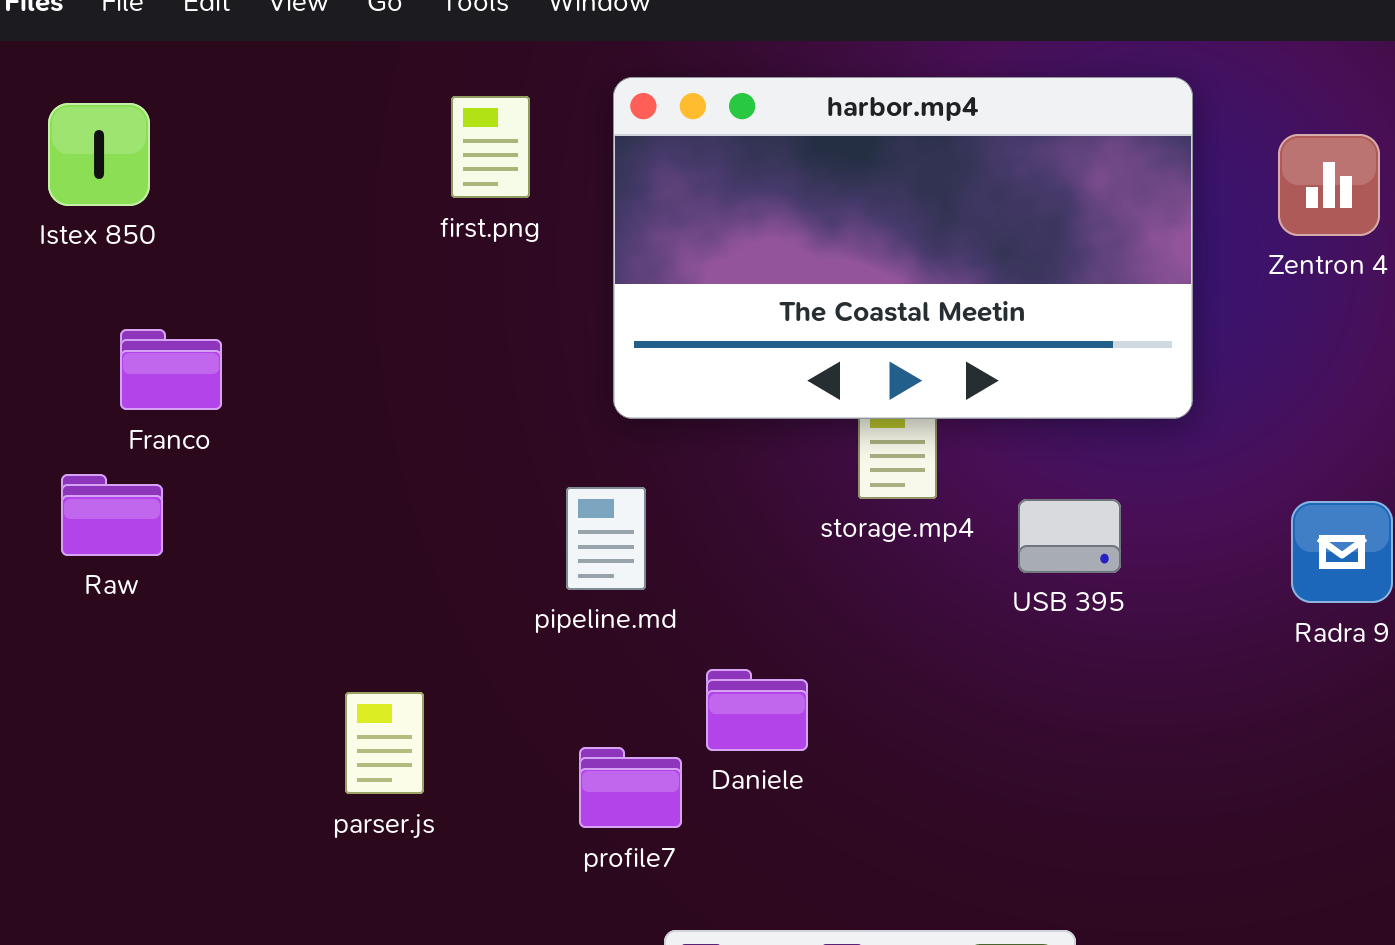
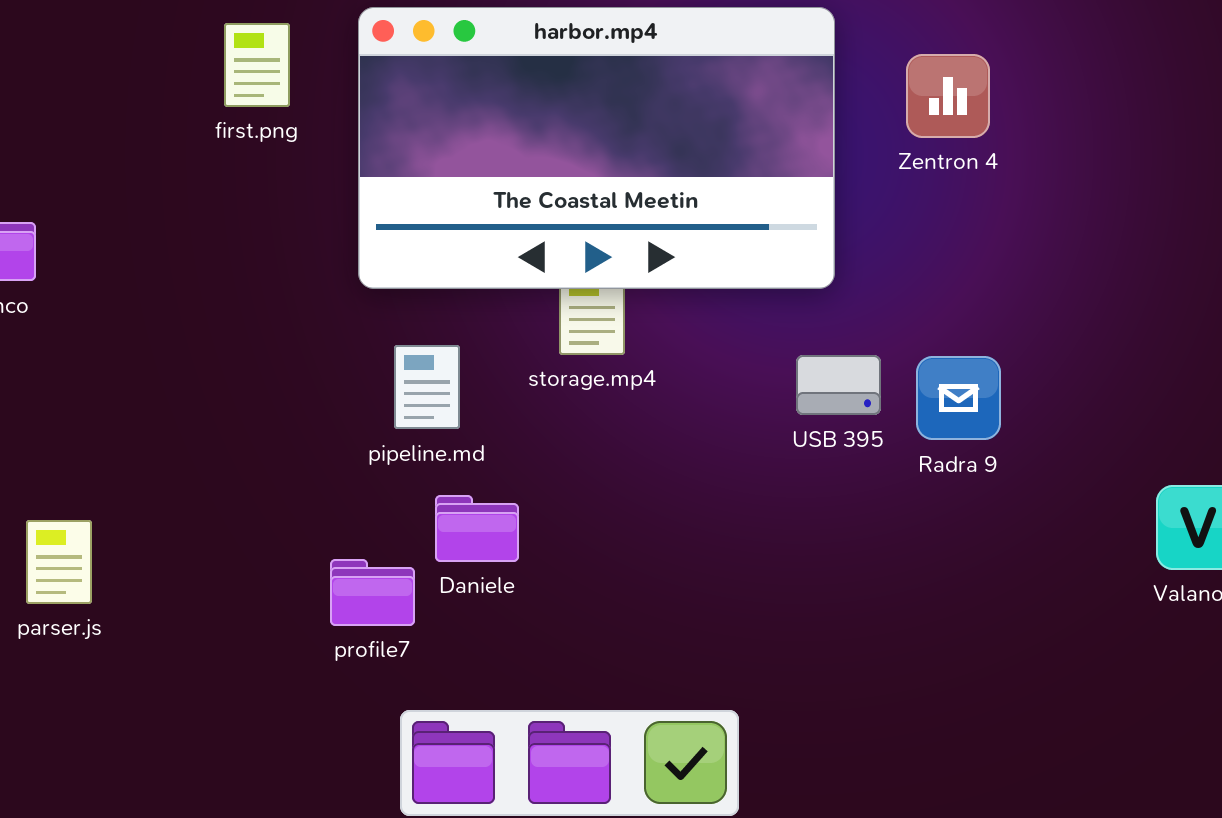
pipeline.md: [566,487,646,590] -> [394,345,460,429], moved
USB 395: [1018,499,1121,573] -> [796,355,881,415], moved
parser.js: [345,692,424,794] -> [26,520,92,604], moved

